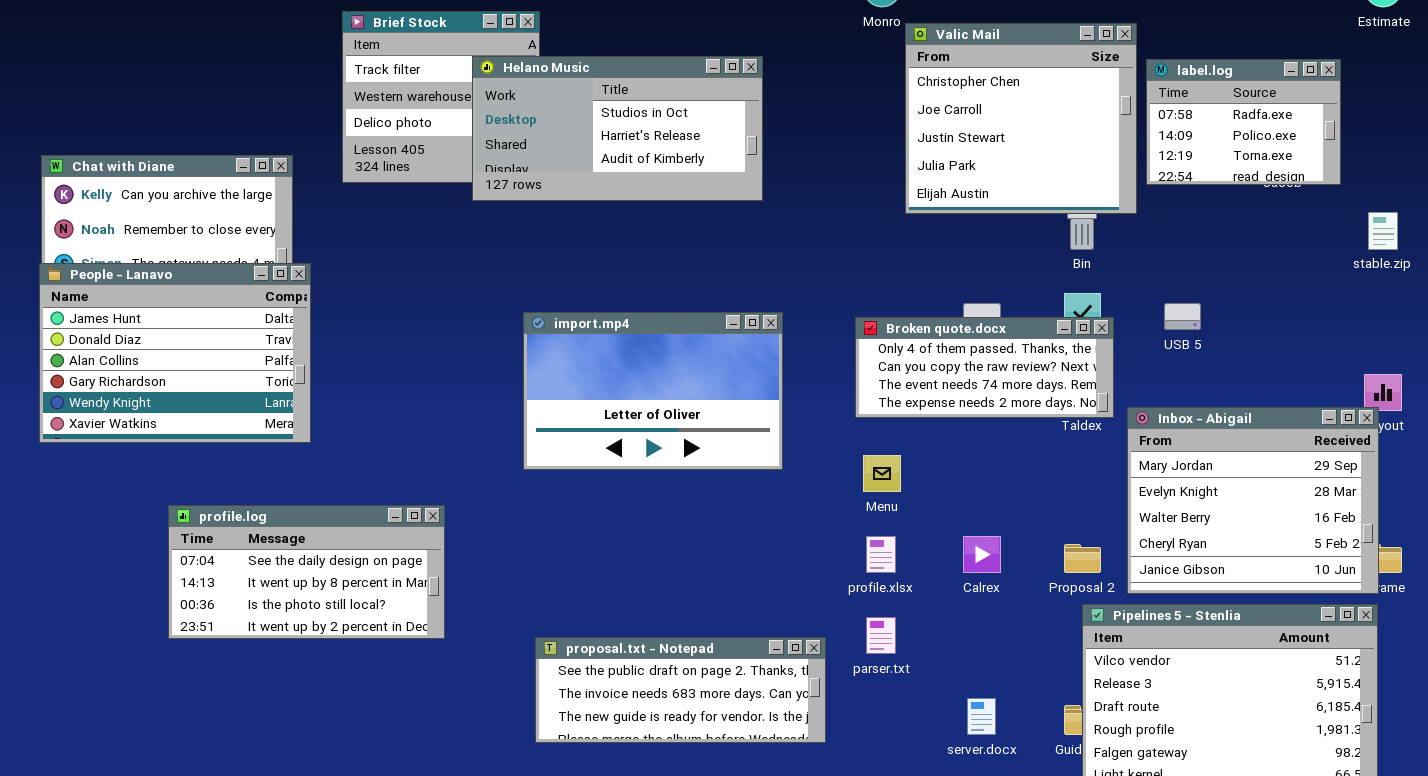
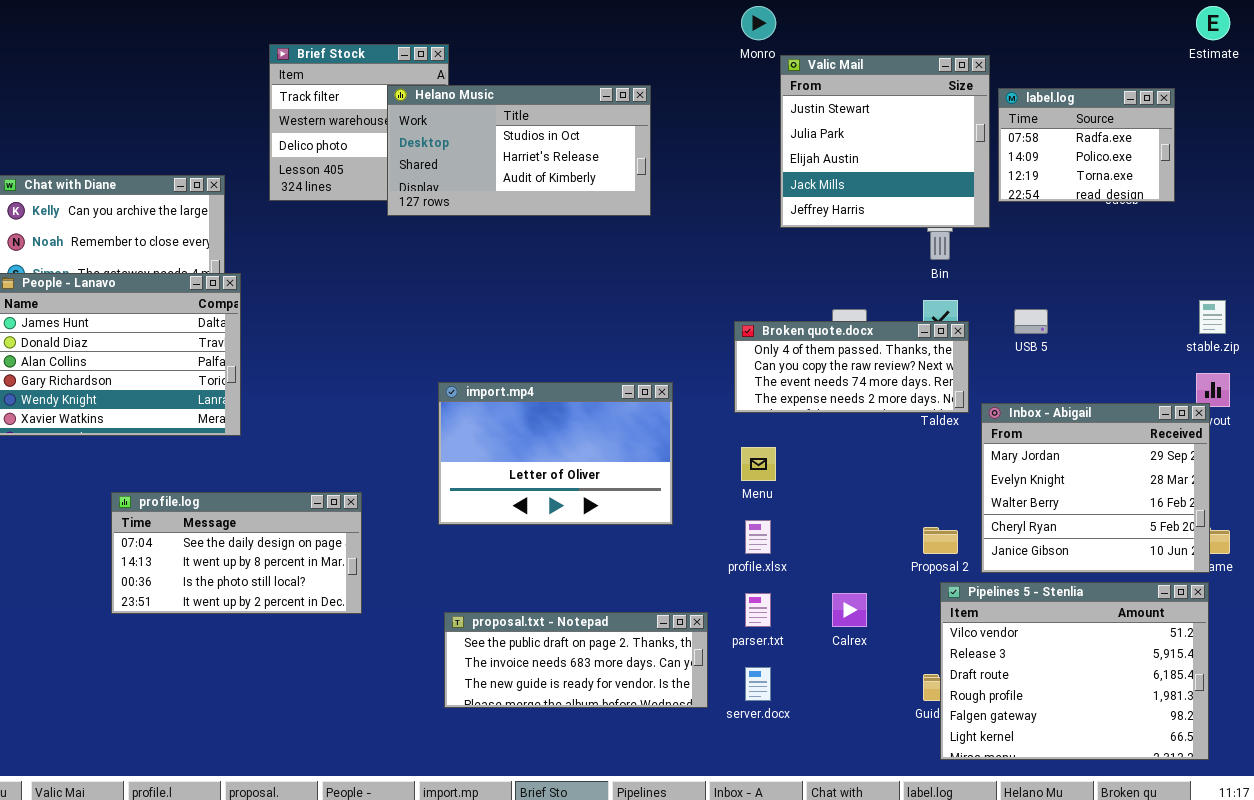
Valic Mail: [905,23,1137,214] -> [780,55,990,228], scrolled down 2 rows
stable.zip: [1368,212,1398,250] -> [1199,300,1226,334], moved
import.mp4: [523,312,783,470] -> [438,382,673,525], moved
Calrex: [963,536,1001,573] -> [832,593,867,627], moved
server.docx: [967,698,996,735] -> [745,667,771,701], moved

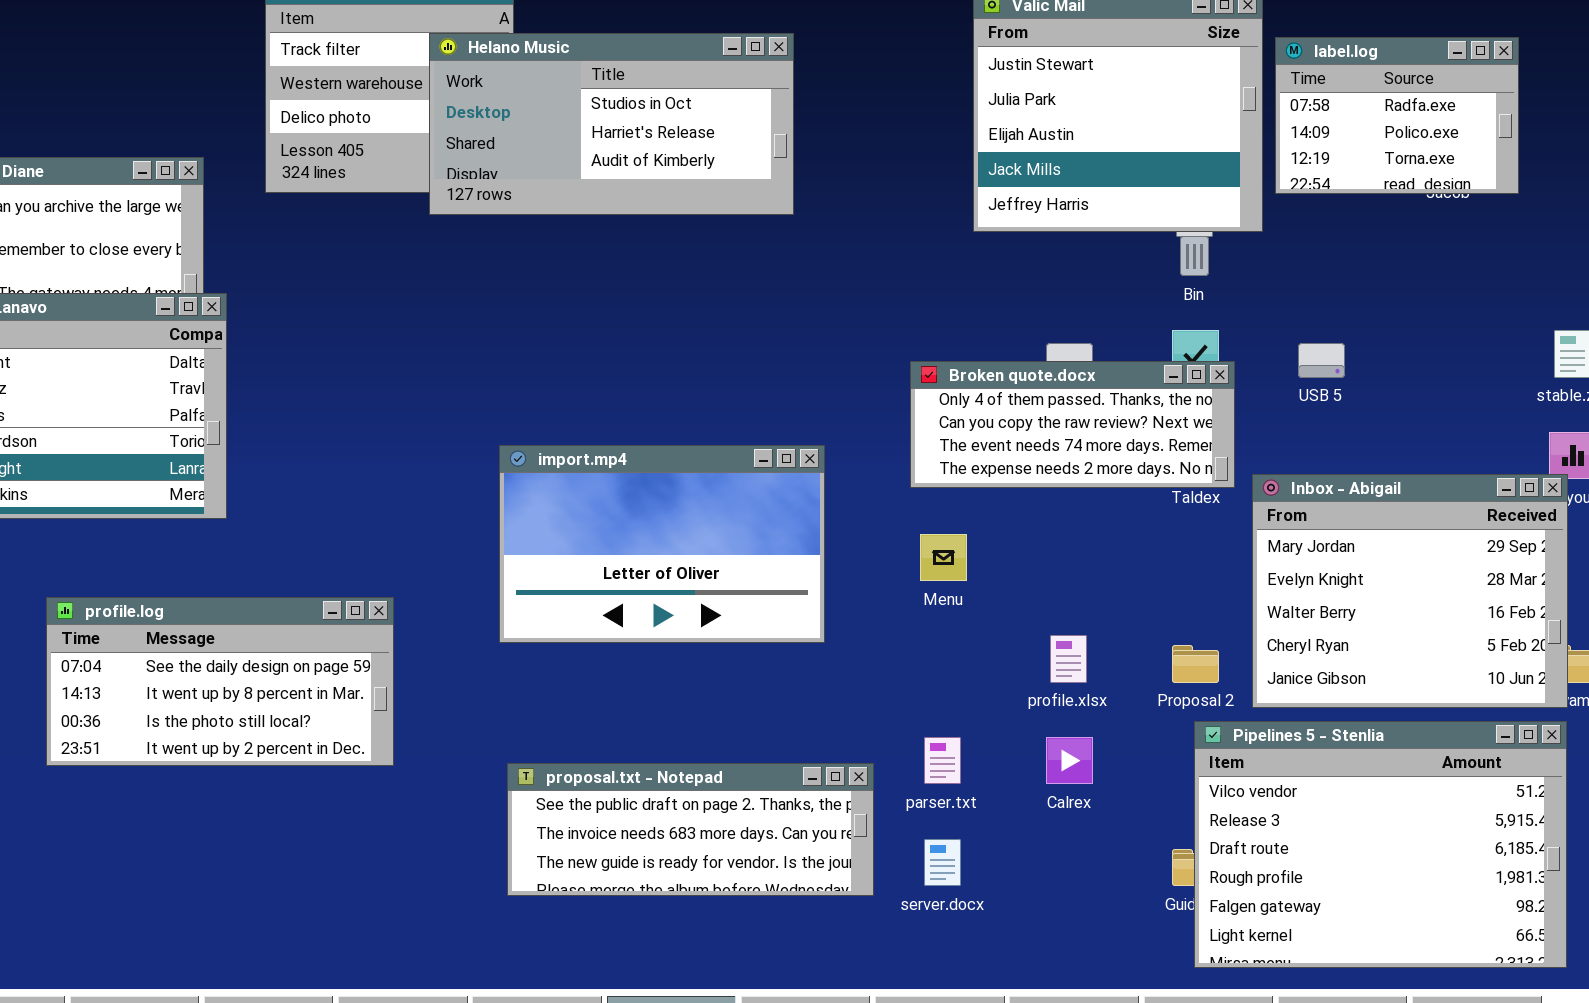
profile.xlsx: [745,520,771,554] -> [1050,635,1087,683], moved

